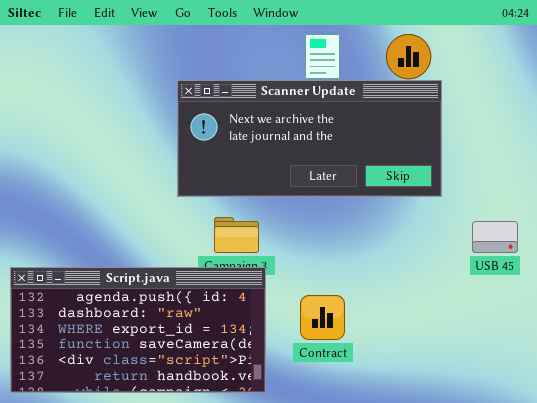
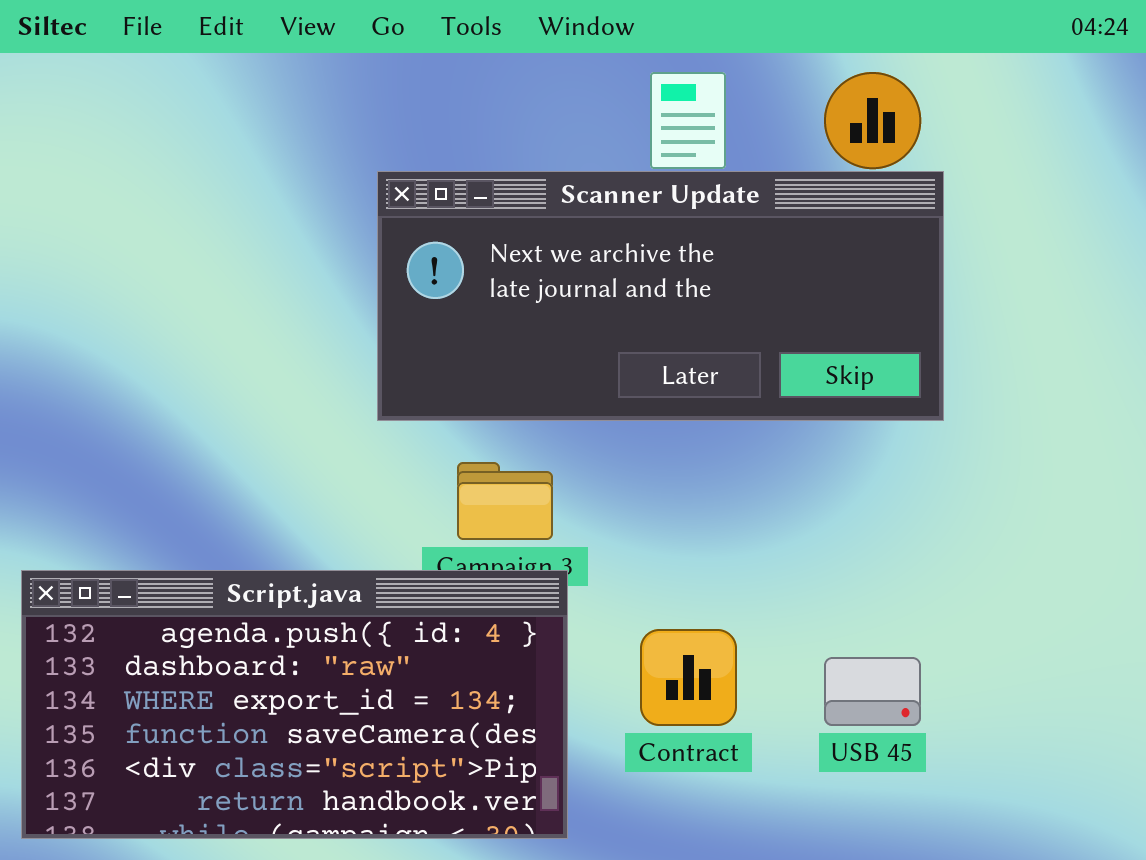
USB 45: [472,221,518,253] -> [824,657,921,726], moved

